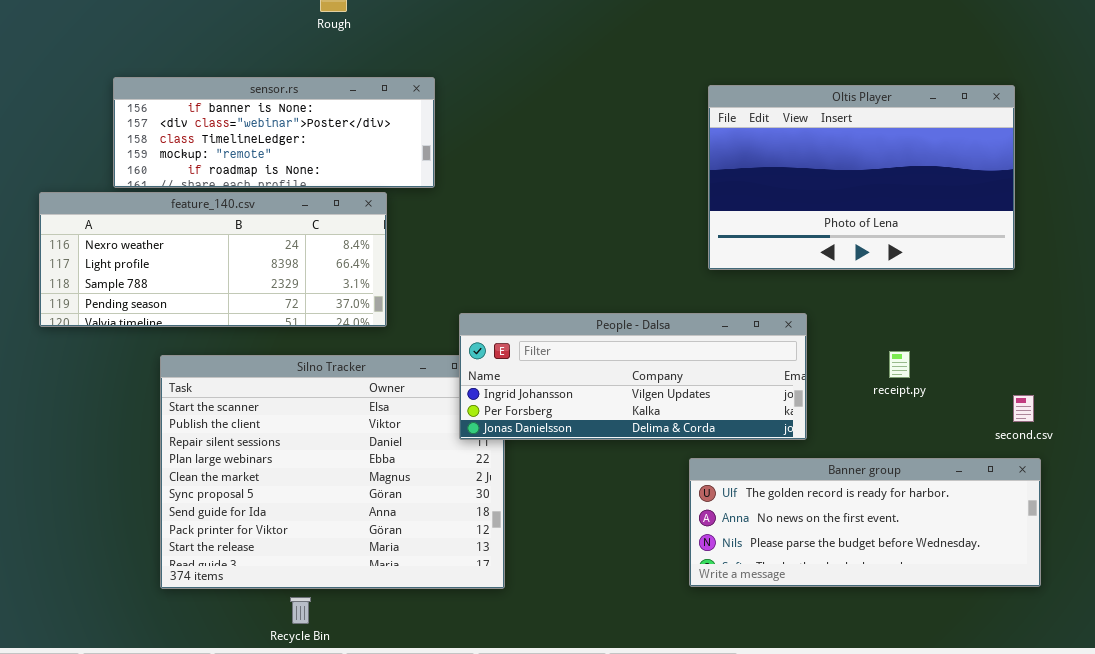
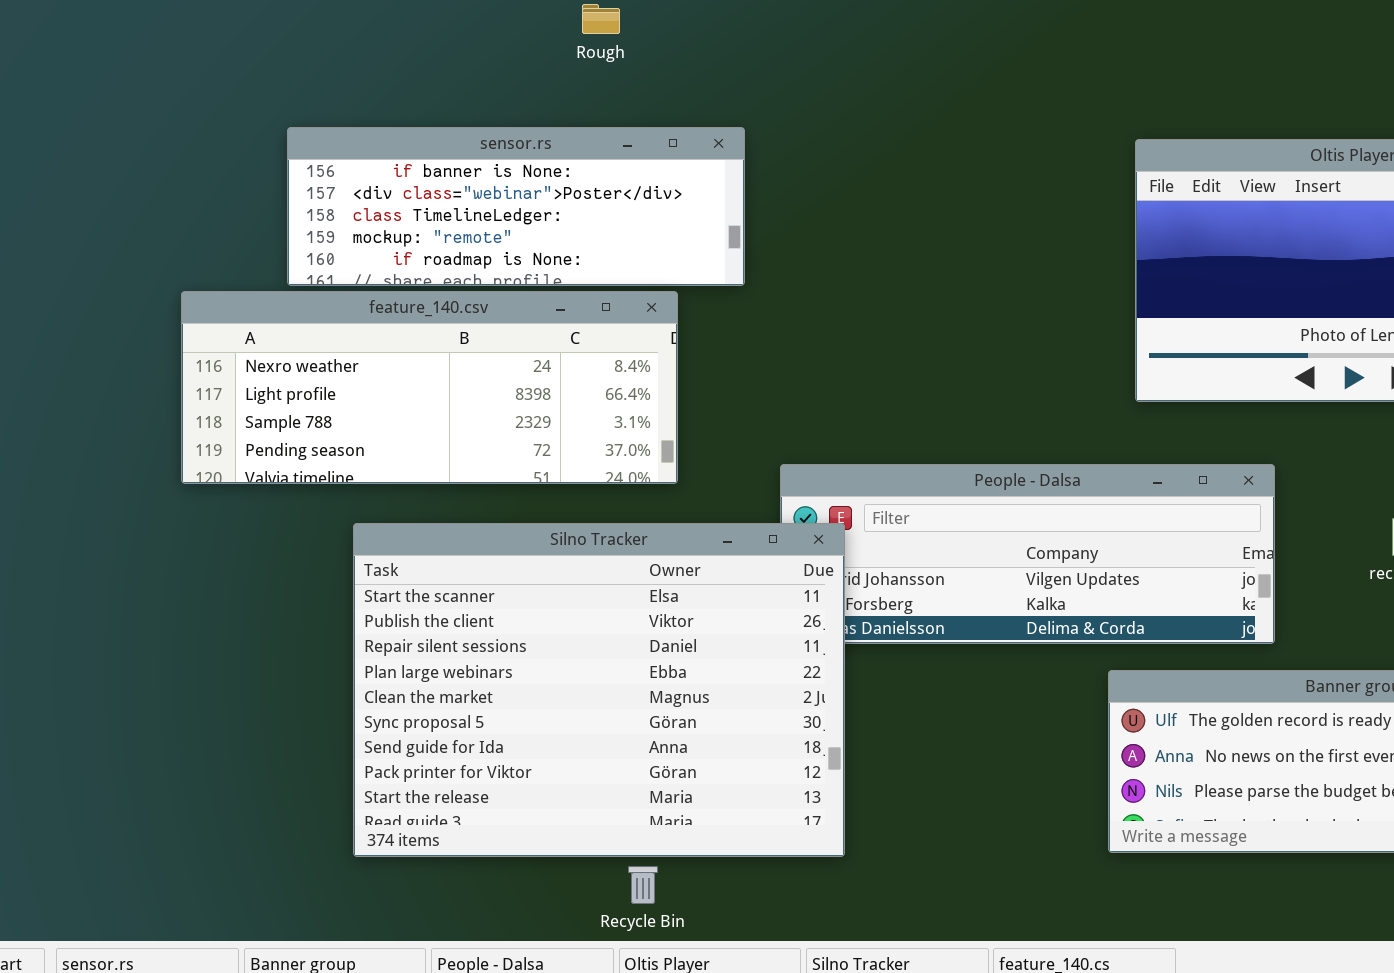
Silno Tracker: [160,355,505,589] -> [353,523,845,857], raised
Recycle Bin: [290,597,311,624] -> [628,866,658,904], moved

